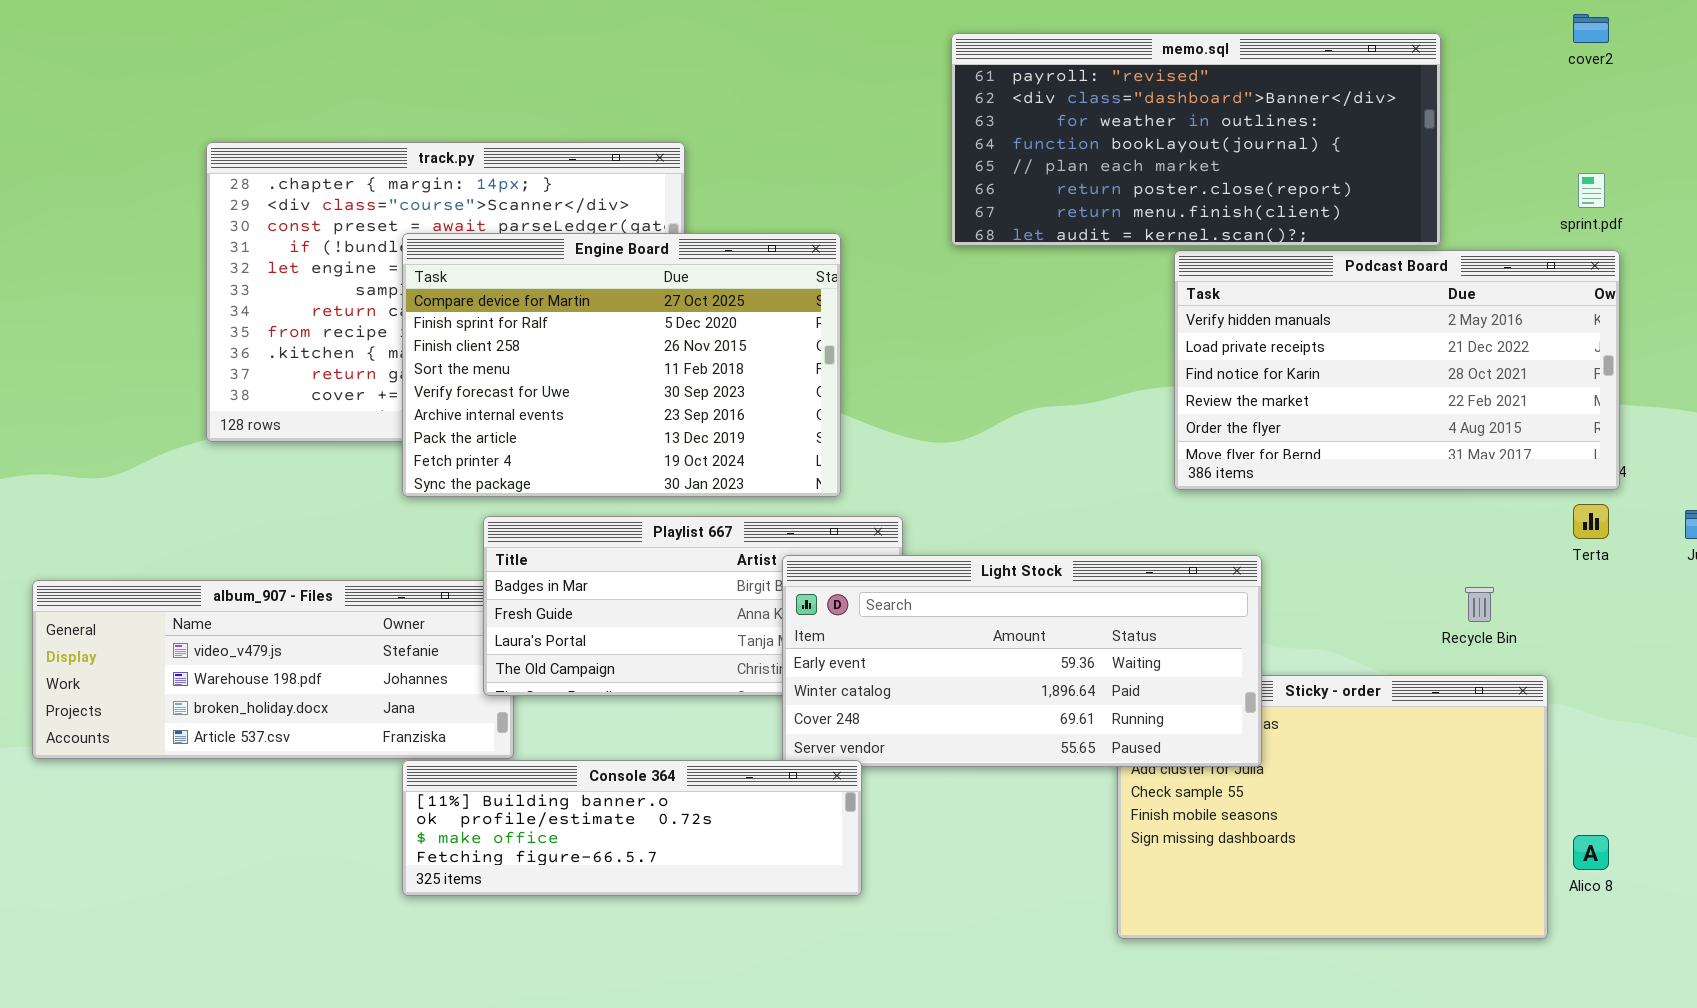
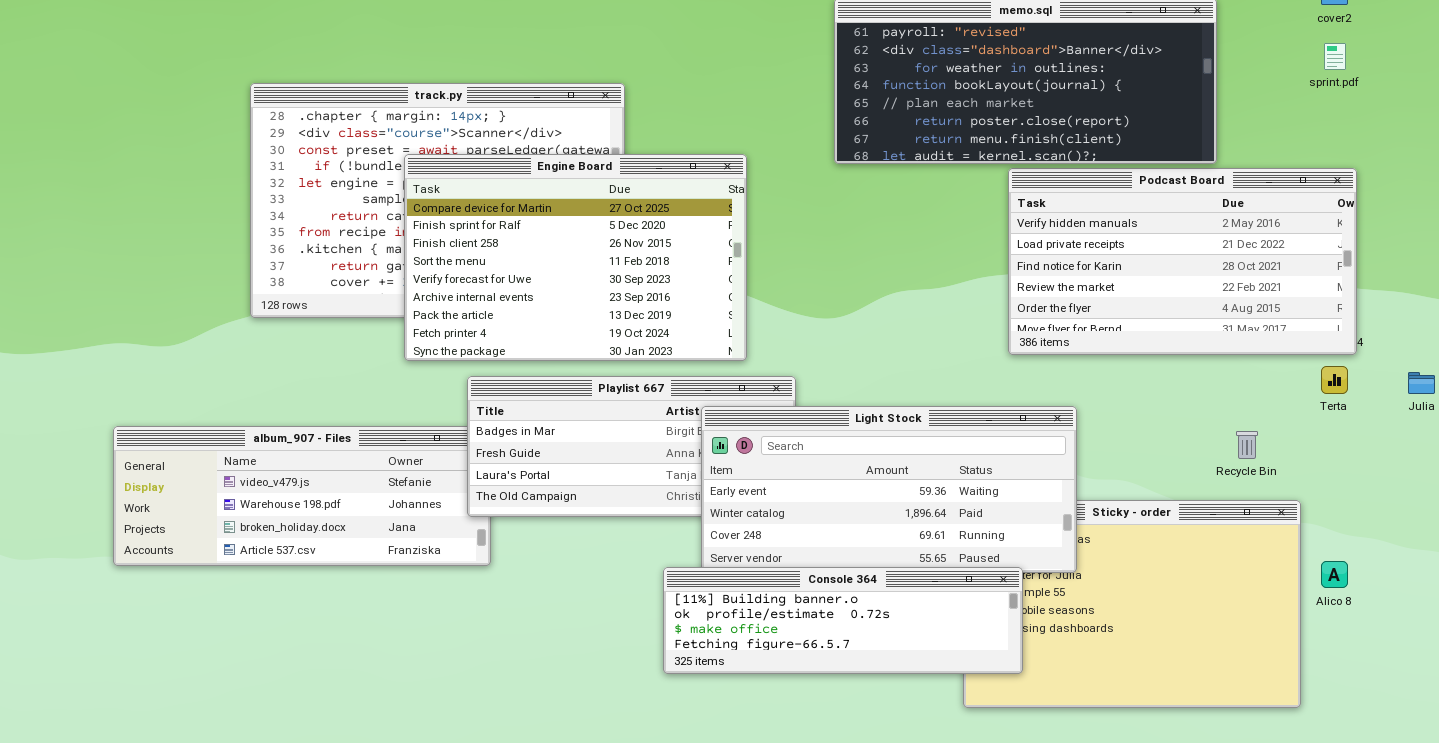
sprint.pdf: [1578,173,1605,208] -> [1324,43,1346,70], moved
Console 364: [402,760,862,896] -> [663,567,1023,674], moved
Alico 8: [1573,835,1609,870] -> [1321,561,1348,588], moved

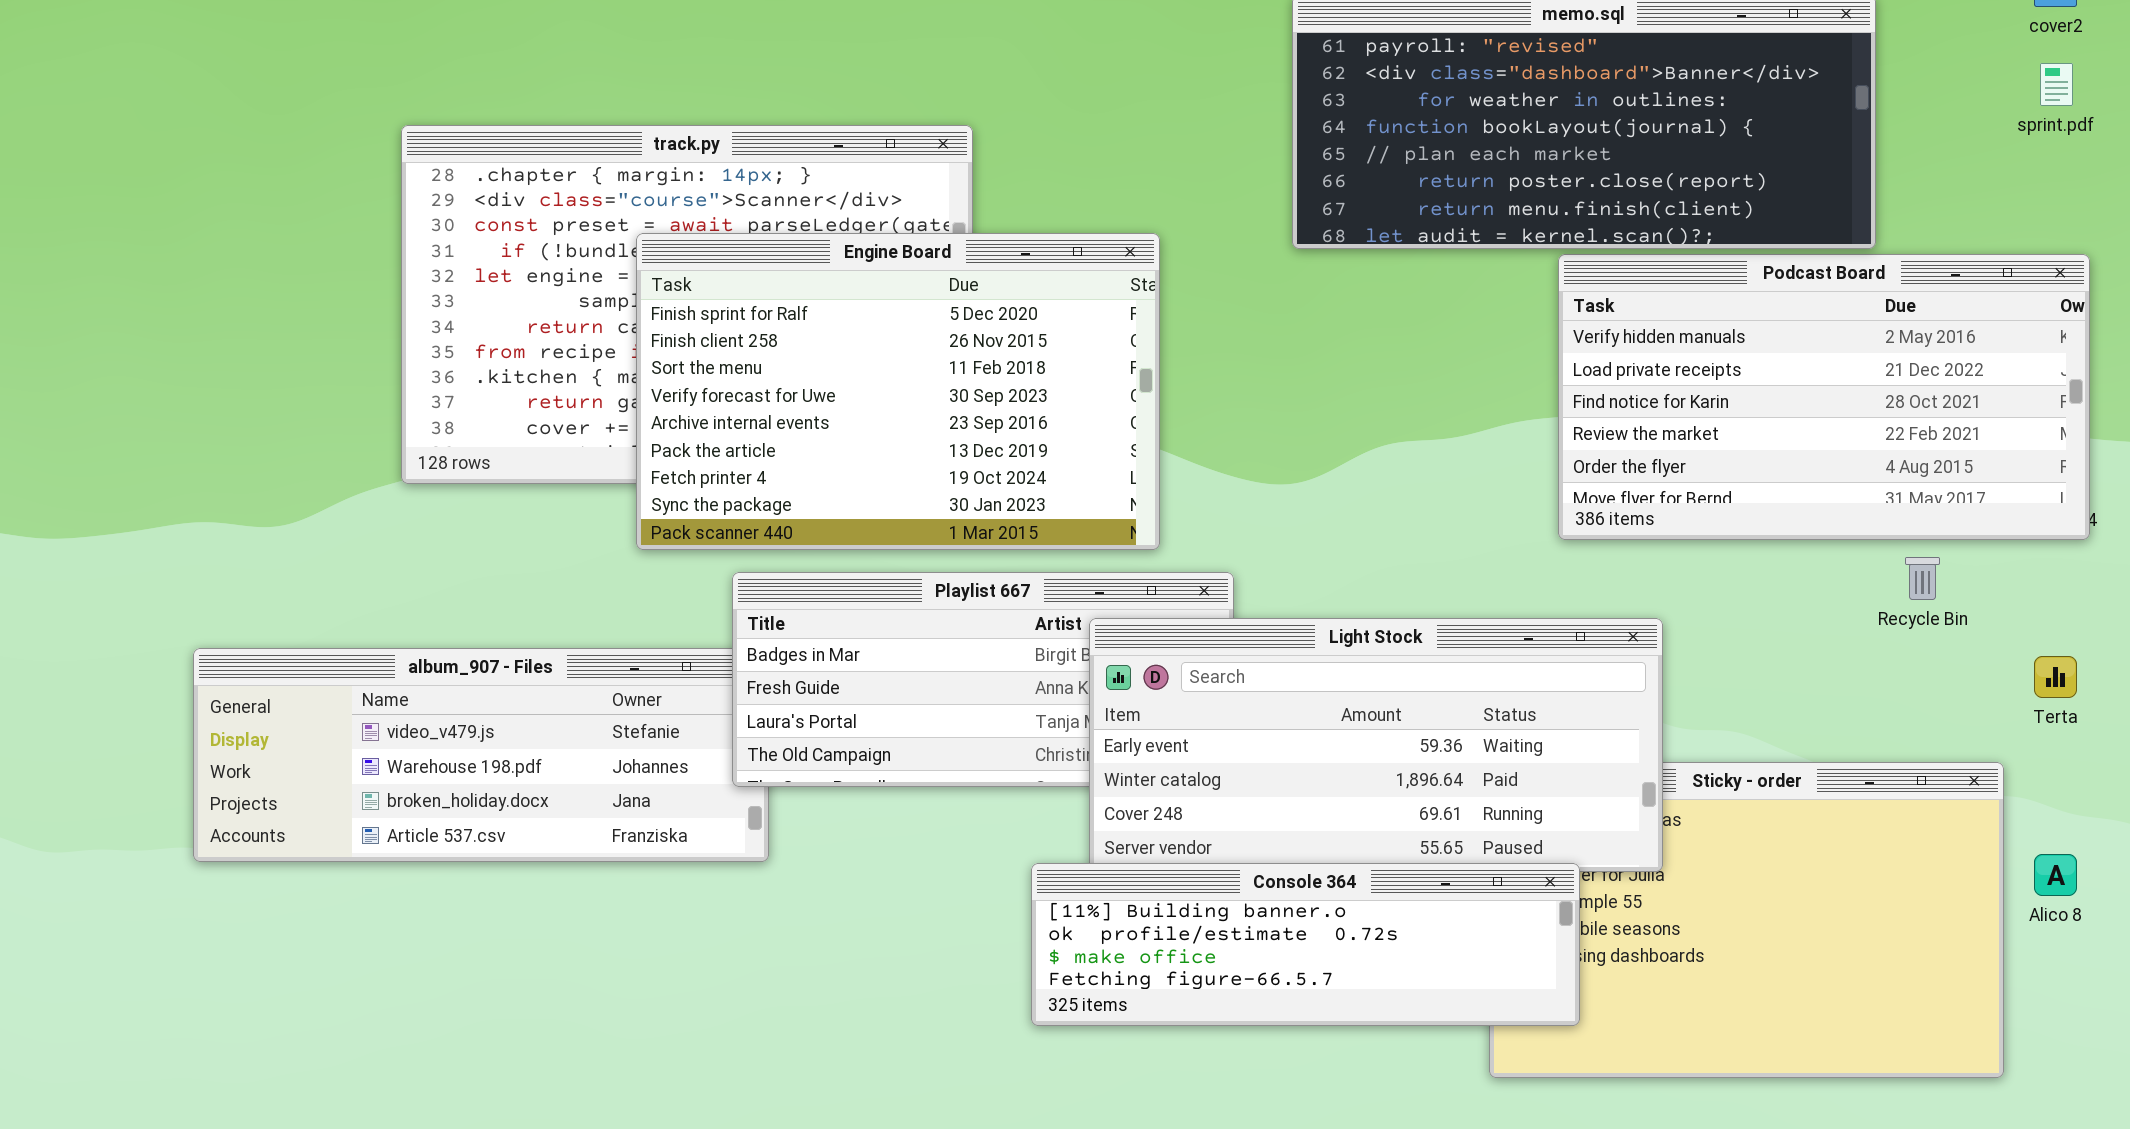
Engine Board: [404,154,747,361] -> [636,233,1160,550], scrolled down 1 row
Terta: [1321,366,1348,394] -> [2034,656,2077,698], moved
Recycle Bin: [1236,431,1258,459] -> [1905,557,1940,600], moved

